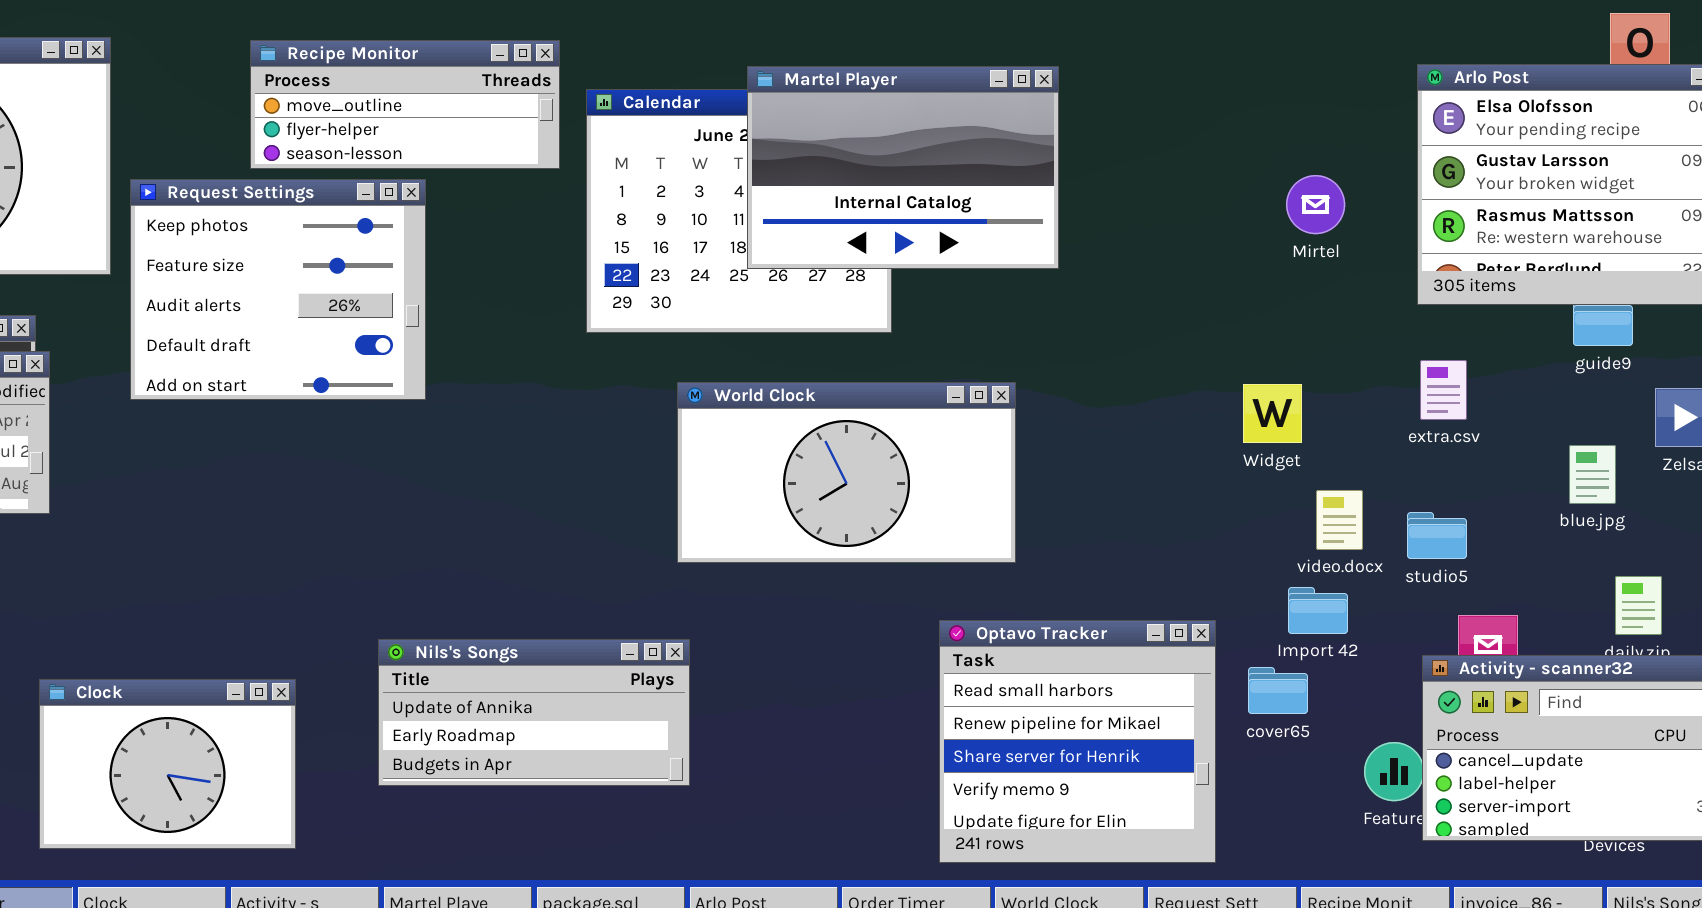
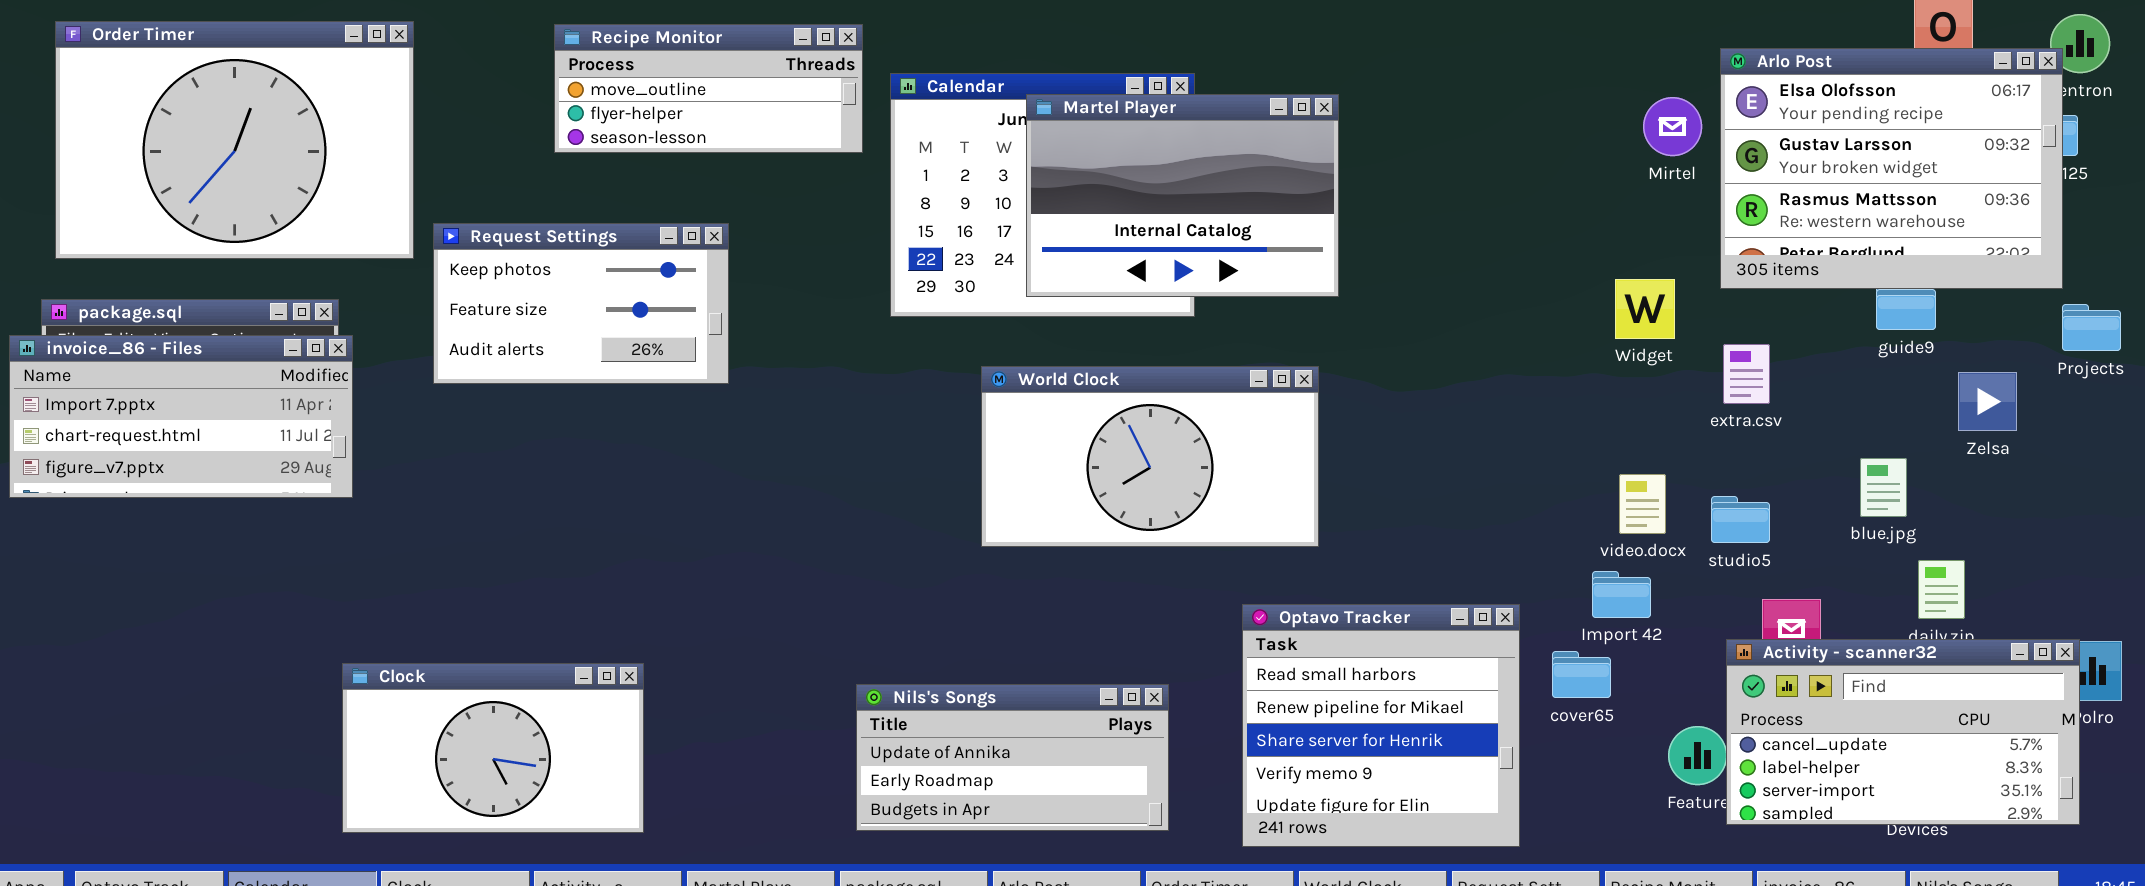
Martel Player: [747,66,1059,269] -> [1026,94,1339,297], moved
Mirtel: [1286,175,1345,234] -> [1643,97,1702,156], moved
Request Settings: [130,179,426,400] -> [433,223,729,384], resized
Widget: [1243,384,1302,443] -> [1615,279,1675,339], moved
blue.jpg: [1569,445,1616,504] -> [1860,458,1907,517], moved
Nils's Songs: [378,639,690,786] -> [856,684,1169,831], moved
Clock: [39,679,296,849] -> [342,663,644,833], resized

